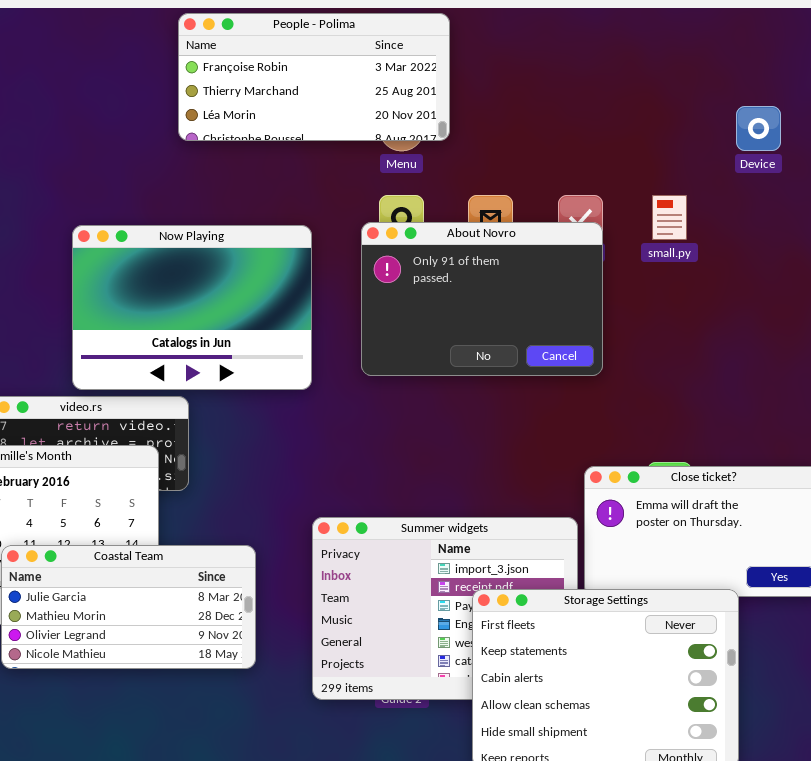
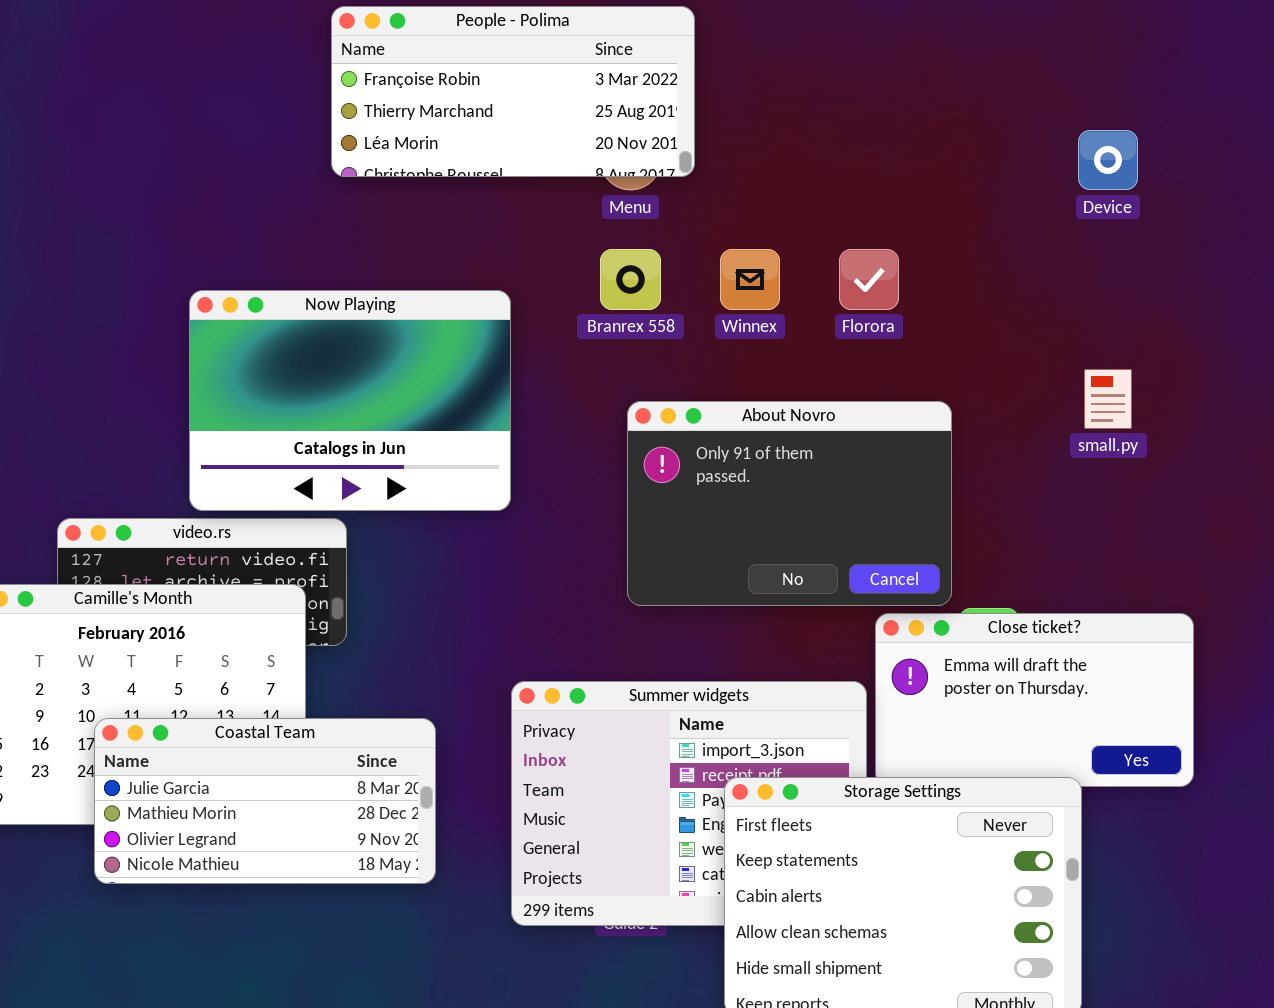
small.py: [652,195,687,240] -> [1084,369,1132,429], moved
About Novro: [361,222,603,376] -> [627,401,952,606], moved

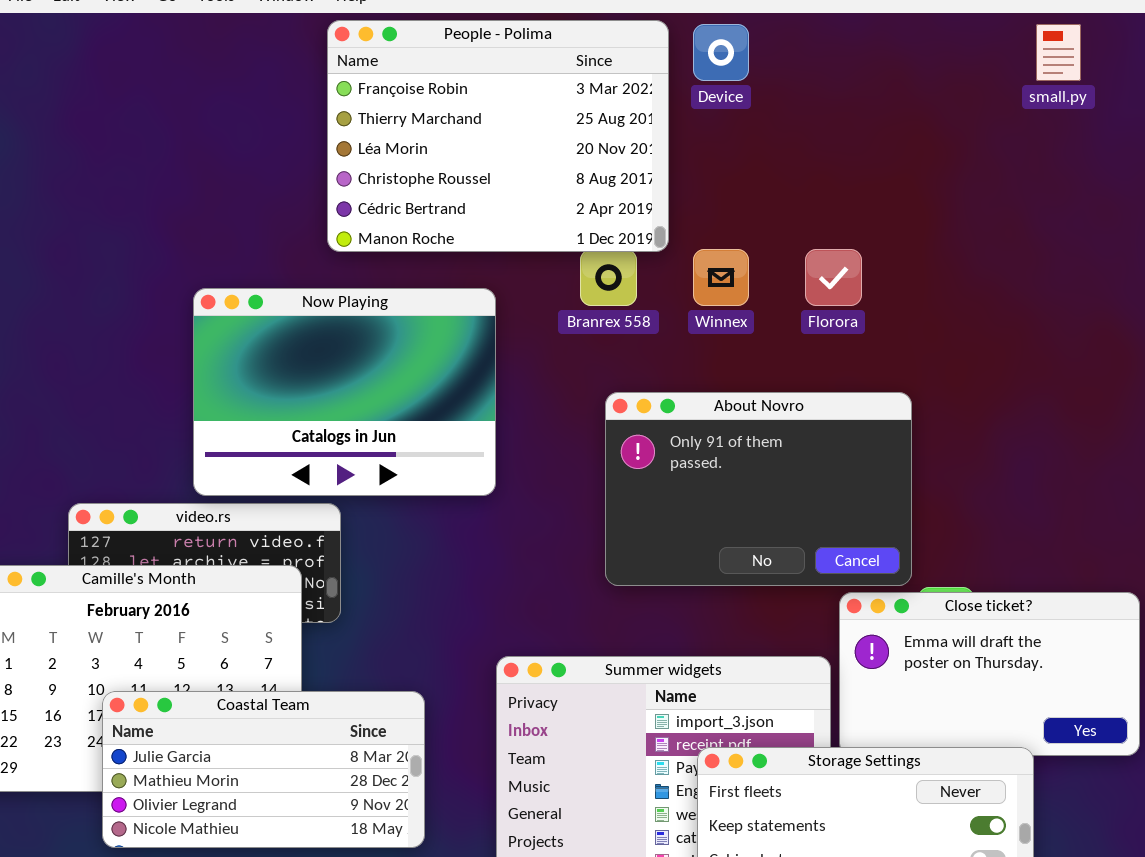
People - Polima: [331,6,695,177] -> [327,20,669,252], resized
Device: [1078,130,1138,190] -> [693,24,749,81], moved
small.py: [1084,369,1132,429] -> [1036,24,1081,81], moved

